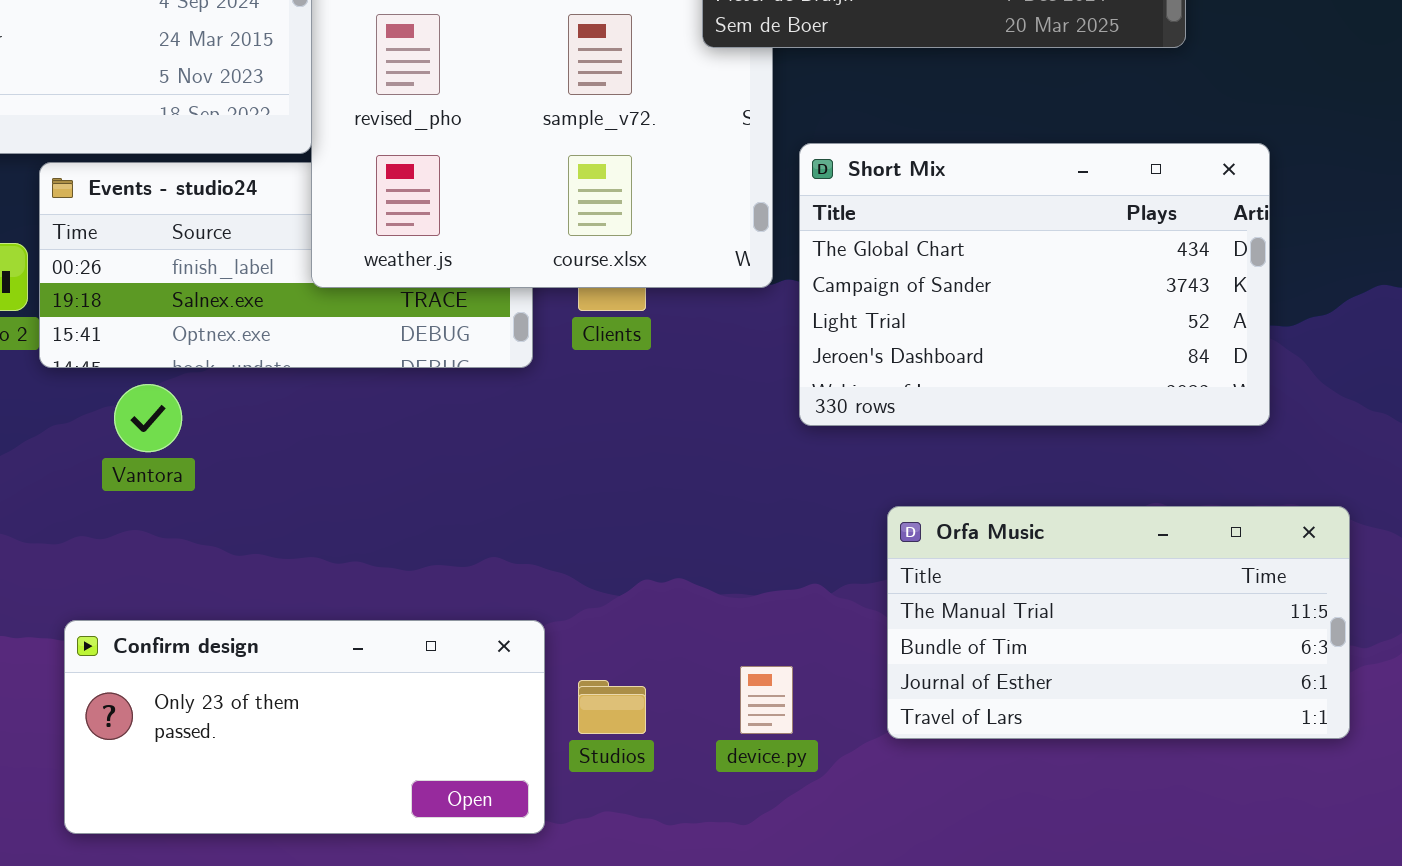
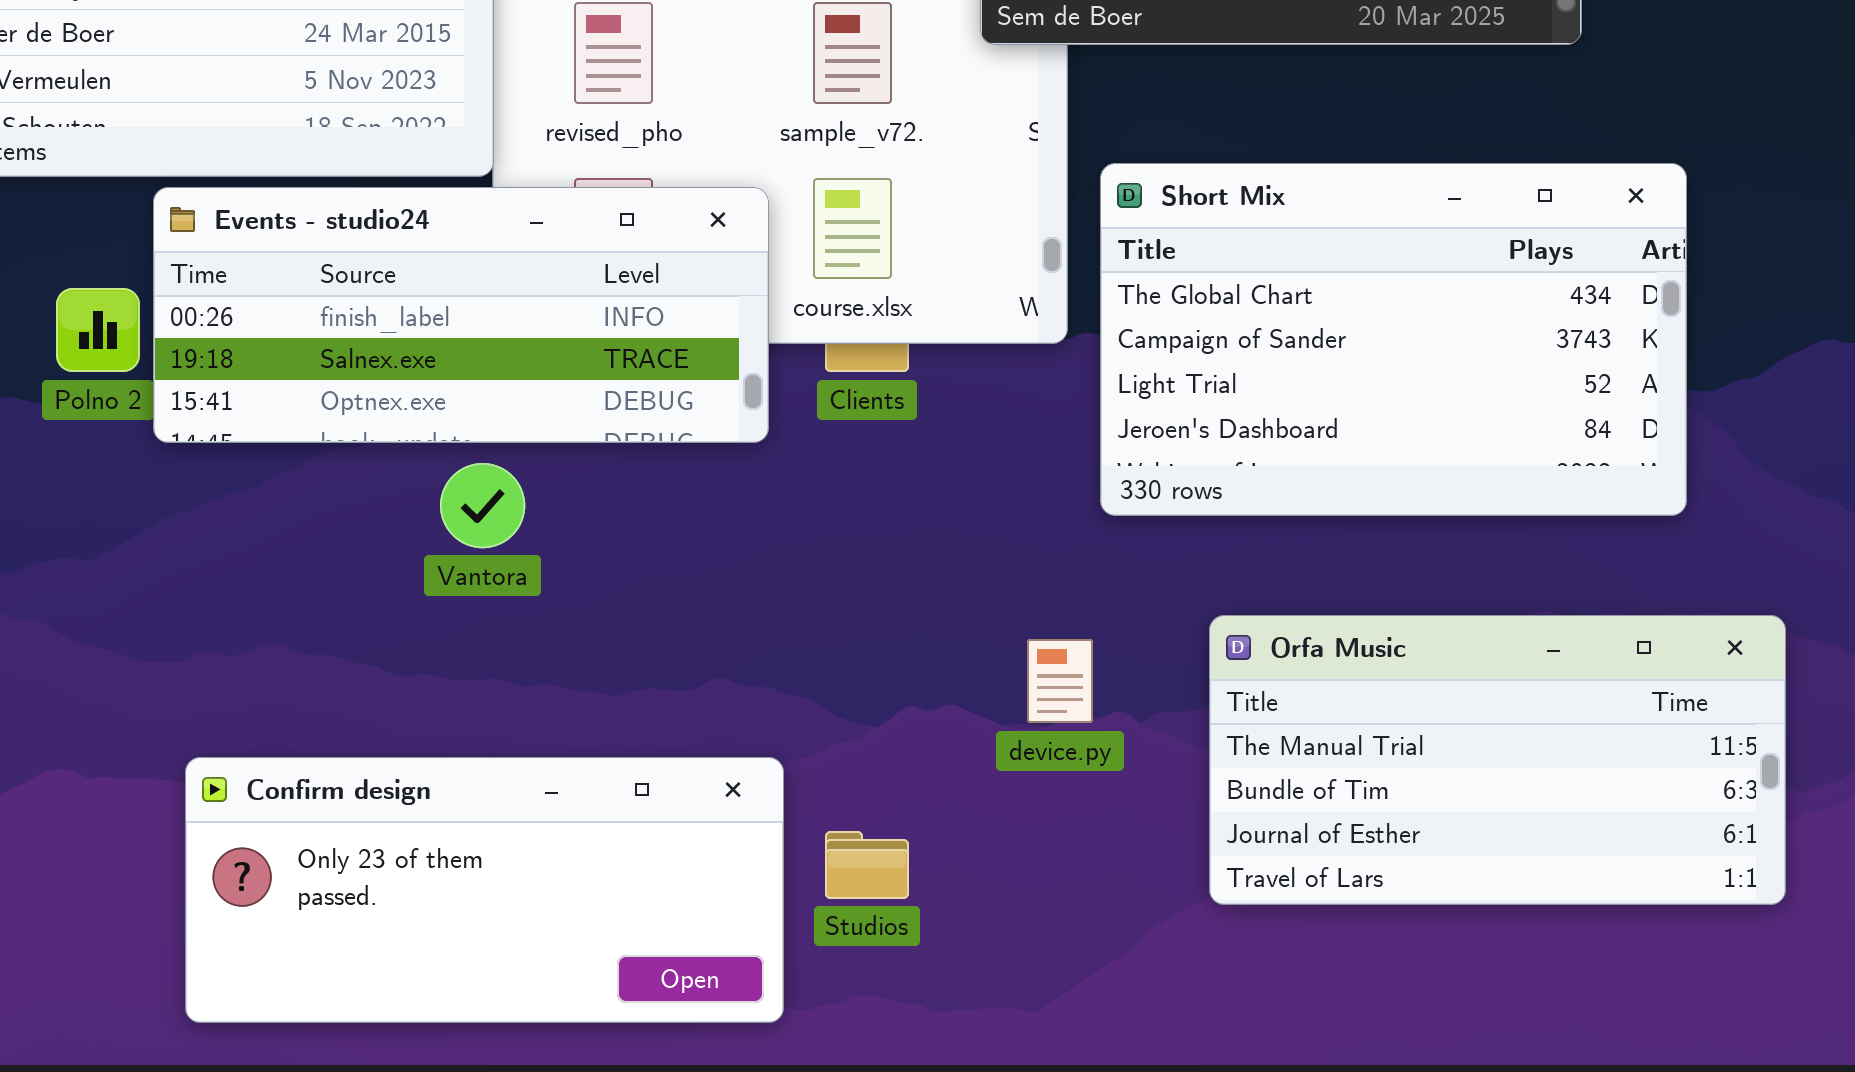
Events - studio24: [39,162,533,368] -> [153,187,769,443], raised
Vantora: [114,384,182,452] -> [440,463,525,548], moved
device.py: [740,666,793,734] -> [1027,639,1093,723], moved

